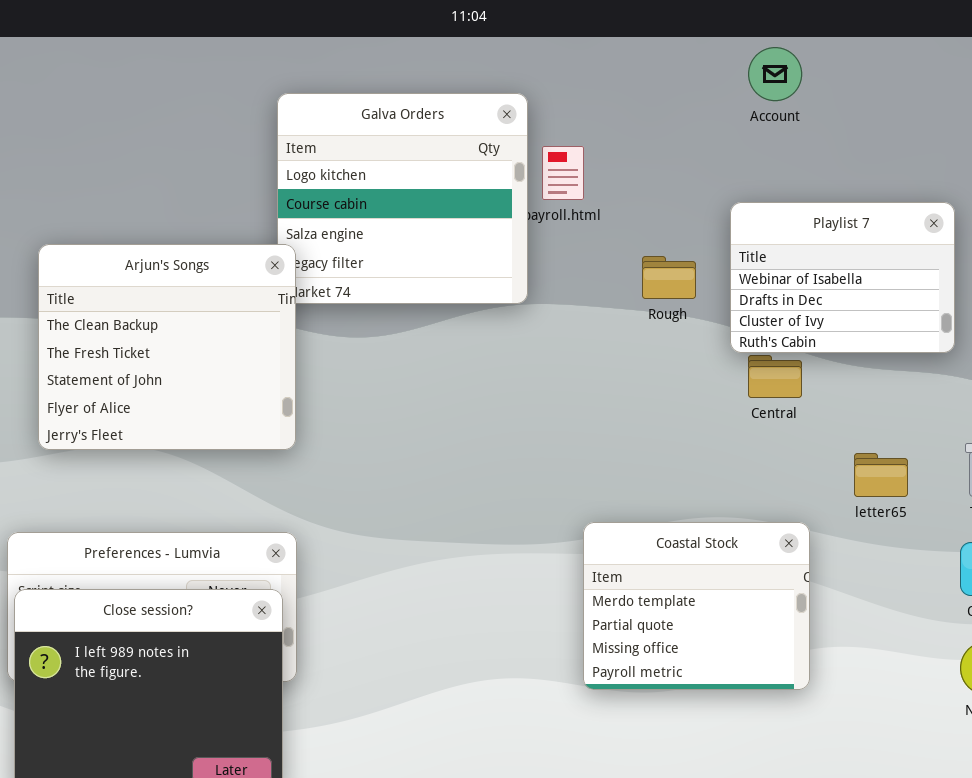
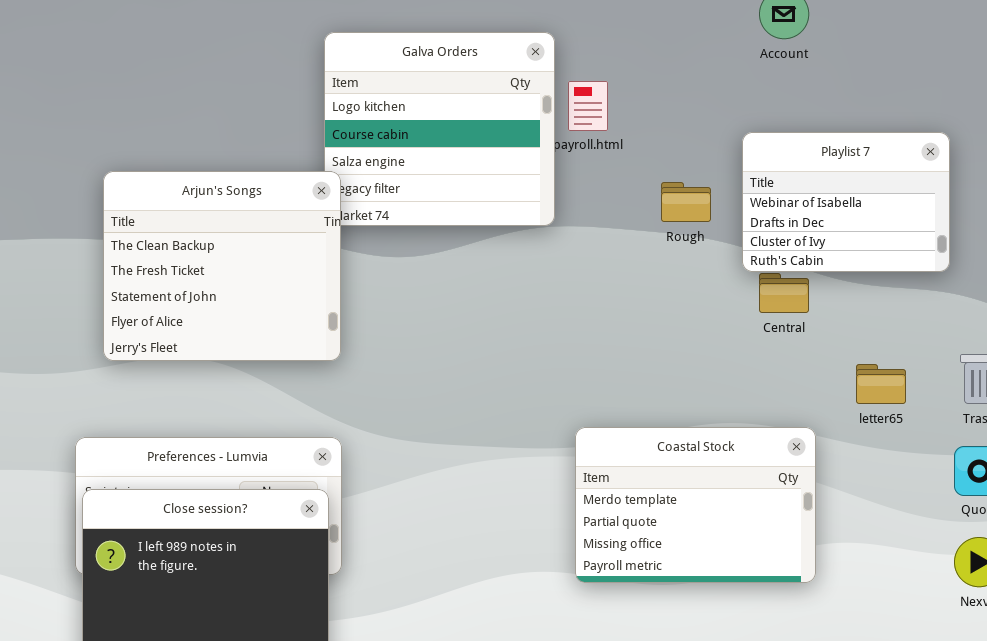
Coastal Stock: [583,522,810,690] -> [575,427,816,583], resized

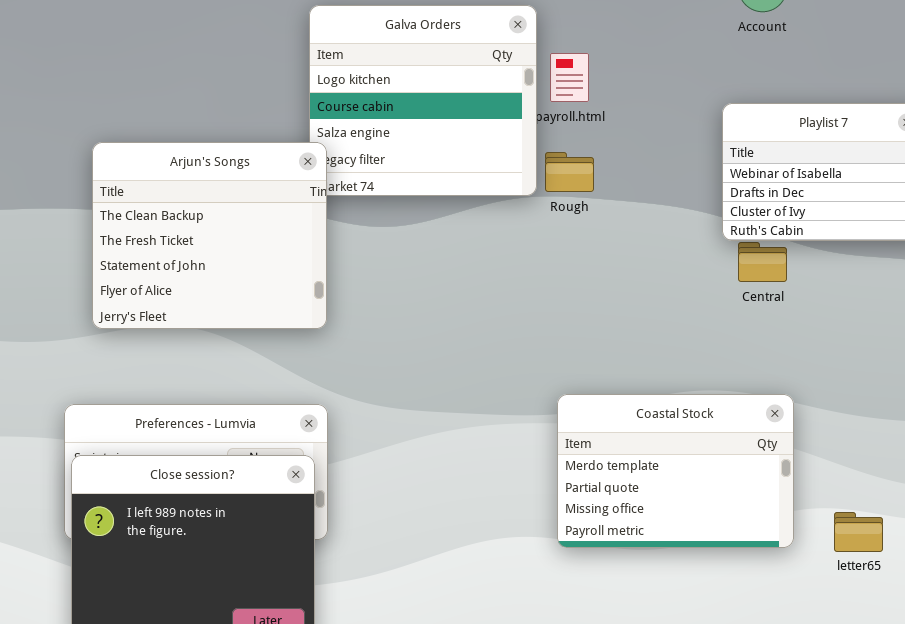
Rough: [661,182,711,222] -> [545,152,594,192], moved
letter65: [856,364,906,404] -> [834,512,883,552], moved

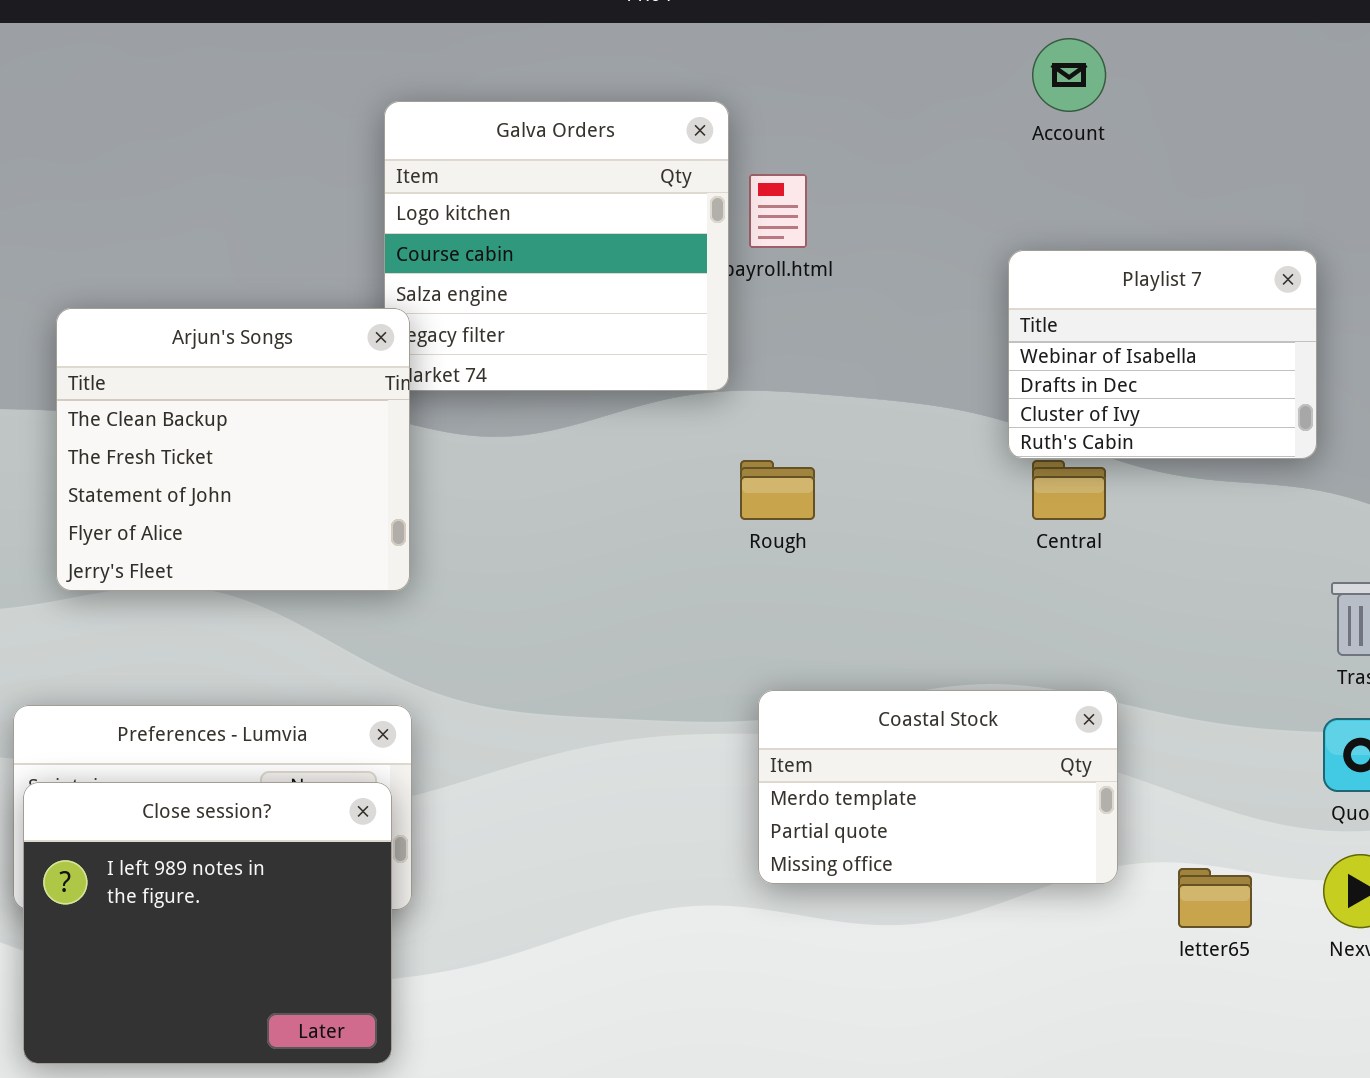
Rough: [545,152,594,192] -> [740,460,815,520], moved
Coastal Stock: [557,394,794,548] -> [758,690,1118,884], resized

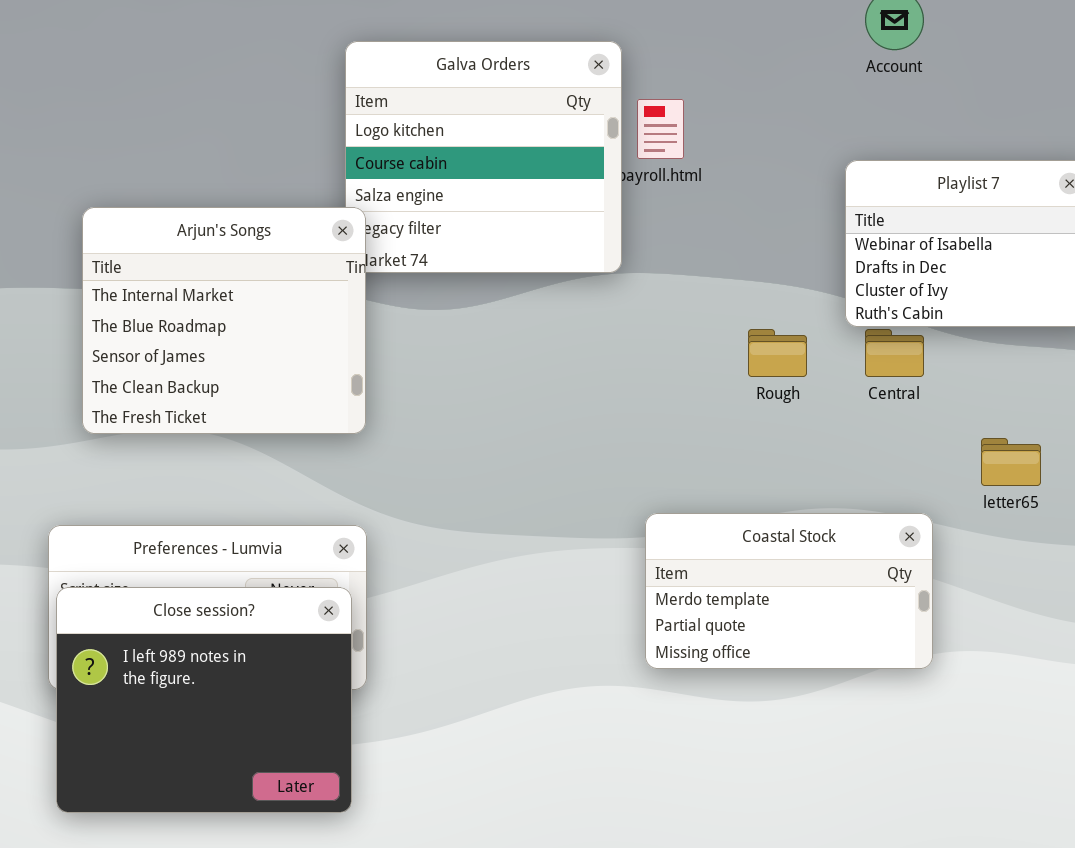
Arjun's Songs: [56,308,410,591] -> [82,207,366,434], scrolled up 3 rows
Rough: [740,460,815,520] -> [748,329,807,377], moved
letter65: [1178,868,1252,928] -> [981,438,1041,486], moved

